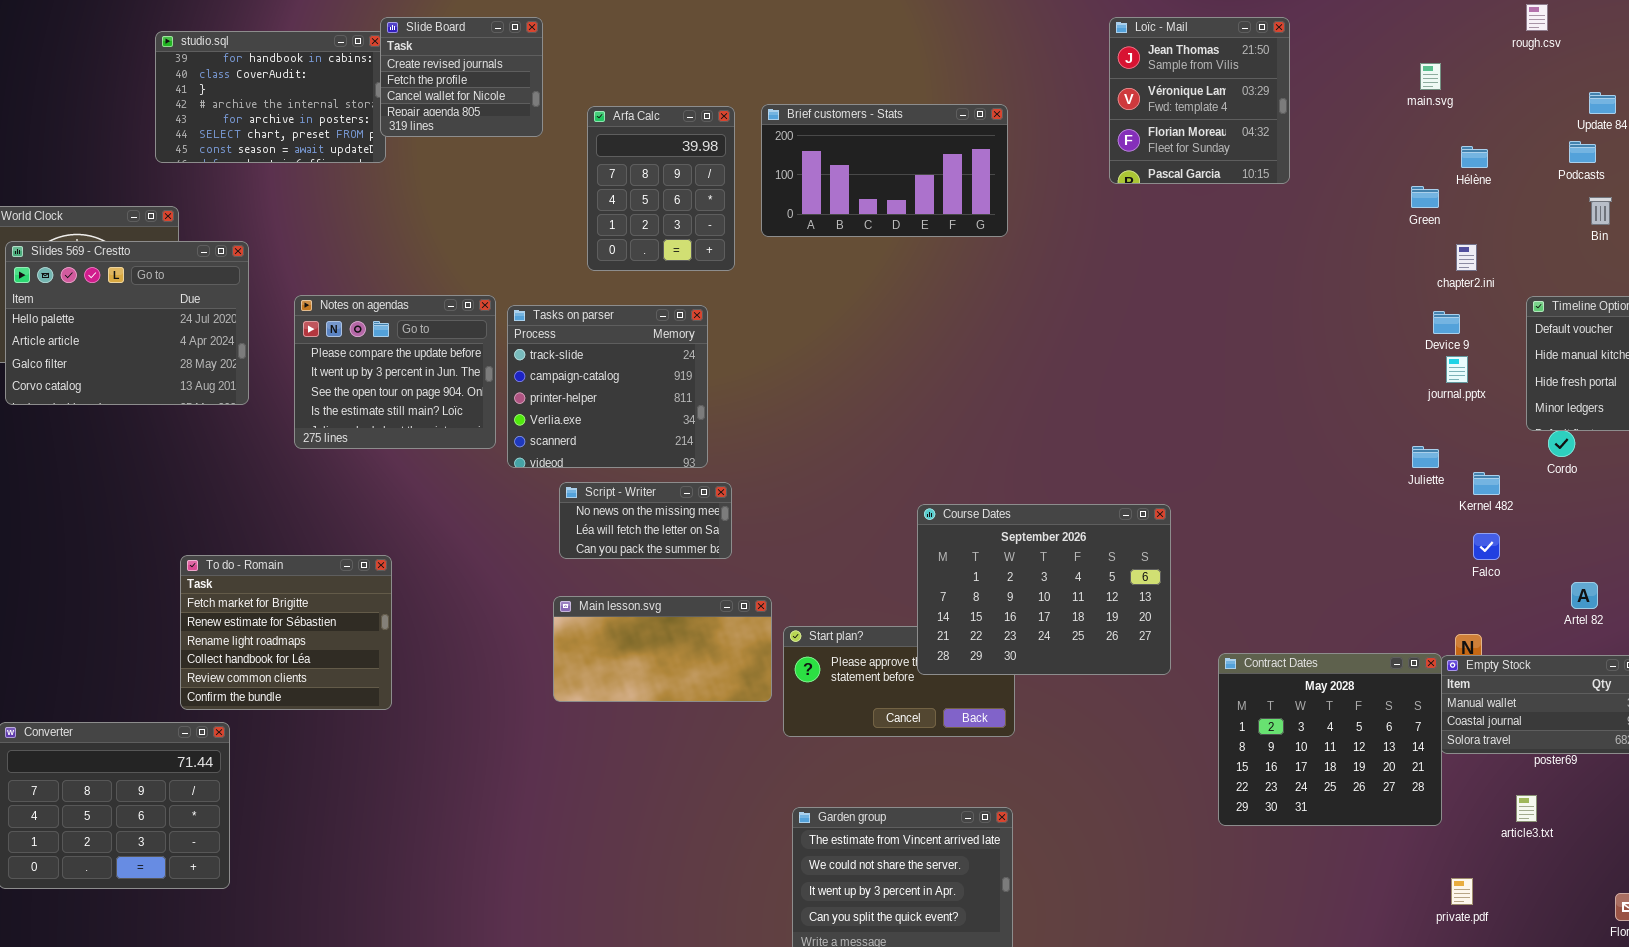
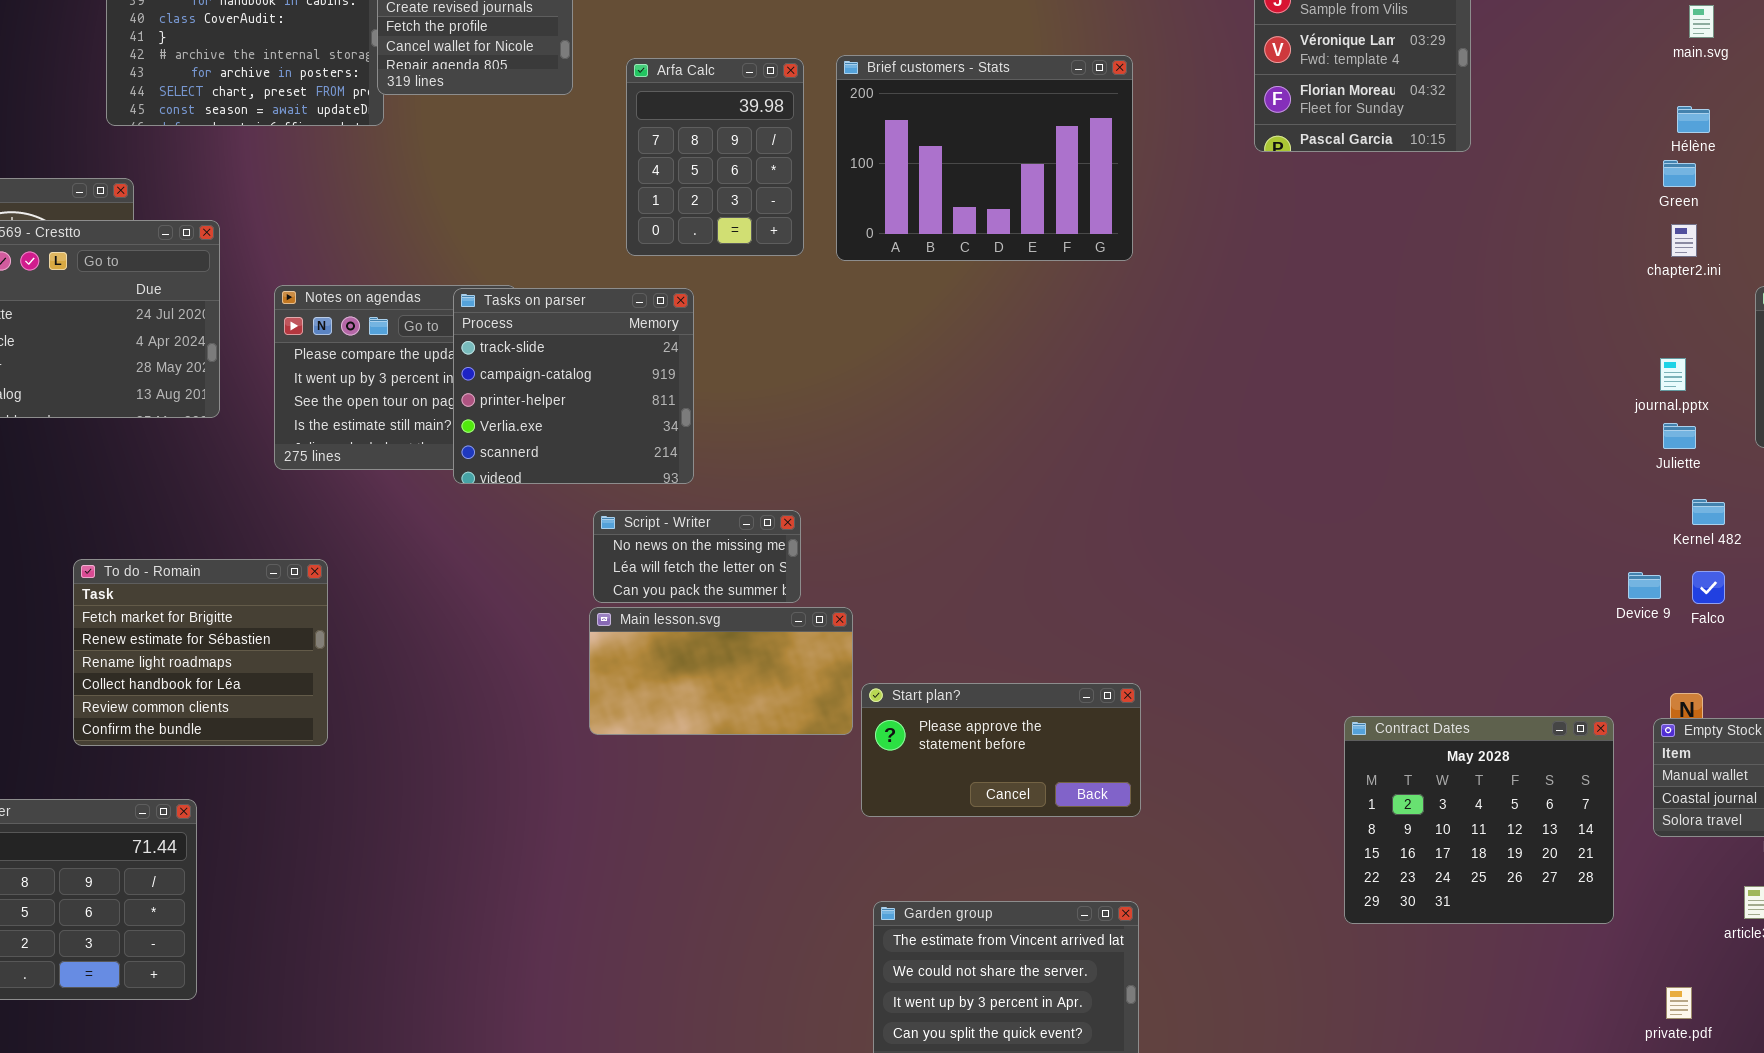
main.svg: [1420,63,1441,90] -> [1689,5,1714,38], moved
Brief customers - Stats: [761,104,1008,237] -> [836,55,1133,261], resized
Green: [1411,186,1439,208] -> [1663,160,1696,187], moved
Tasks on parser: [507,305,708,468] -> [453,288,694,484], moved
Device 9: [1433,311,1460,334] -> [1628,572,1661,599], moved
Juliette: [1412,446,1439,468] -> [1663,423,1696,449], moved
Course Dates: [917,504,1171,675] -> none, closed
To do - Romain: [180,555,392,710] -> [73,559,328,746], moved
Main lesson.svg: [553,596,772,702] -> [589,607,853,735], moved
Contract Dates: [1218,653,1442,826] -> [1344,716,1614,924], moved

